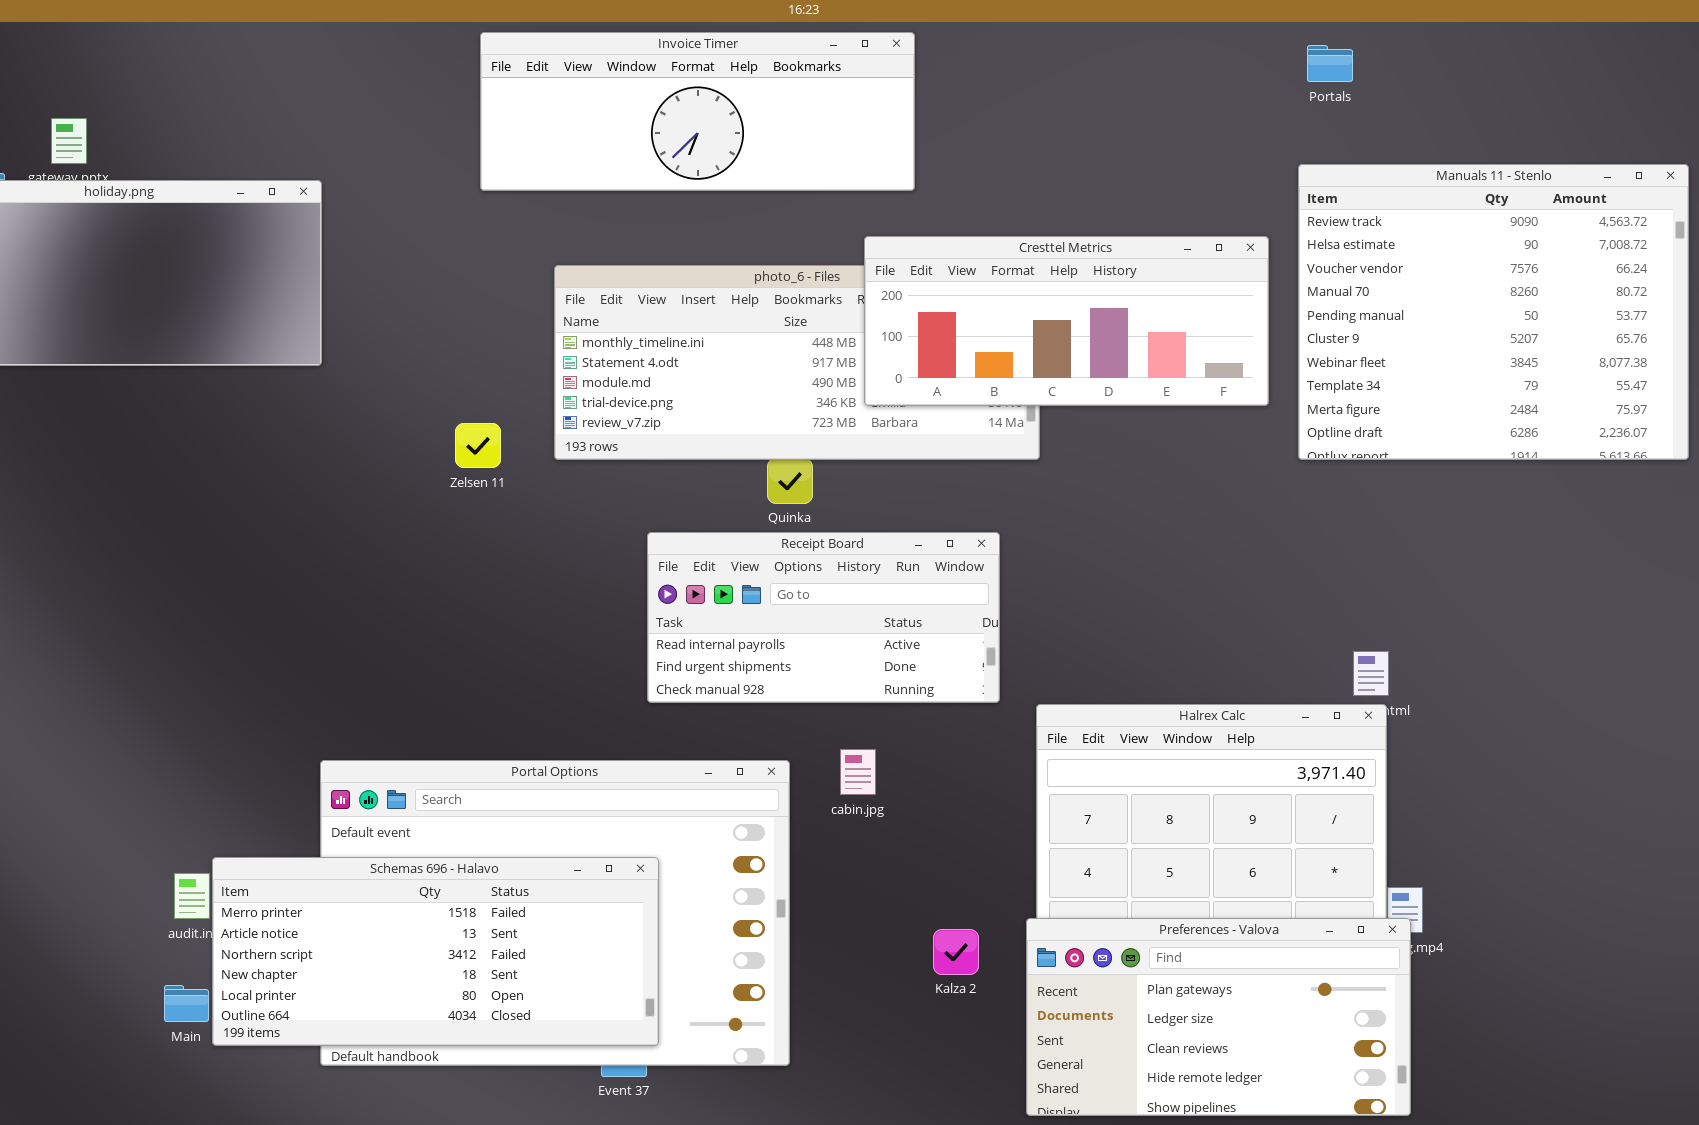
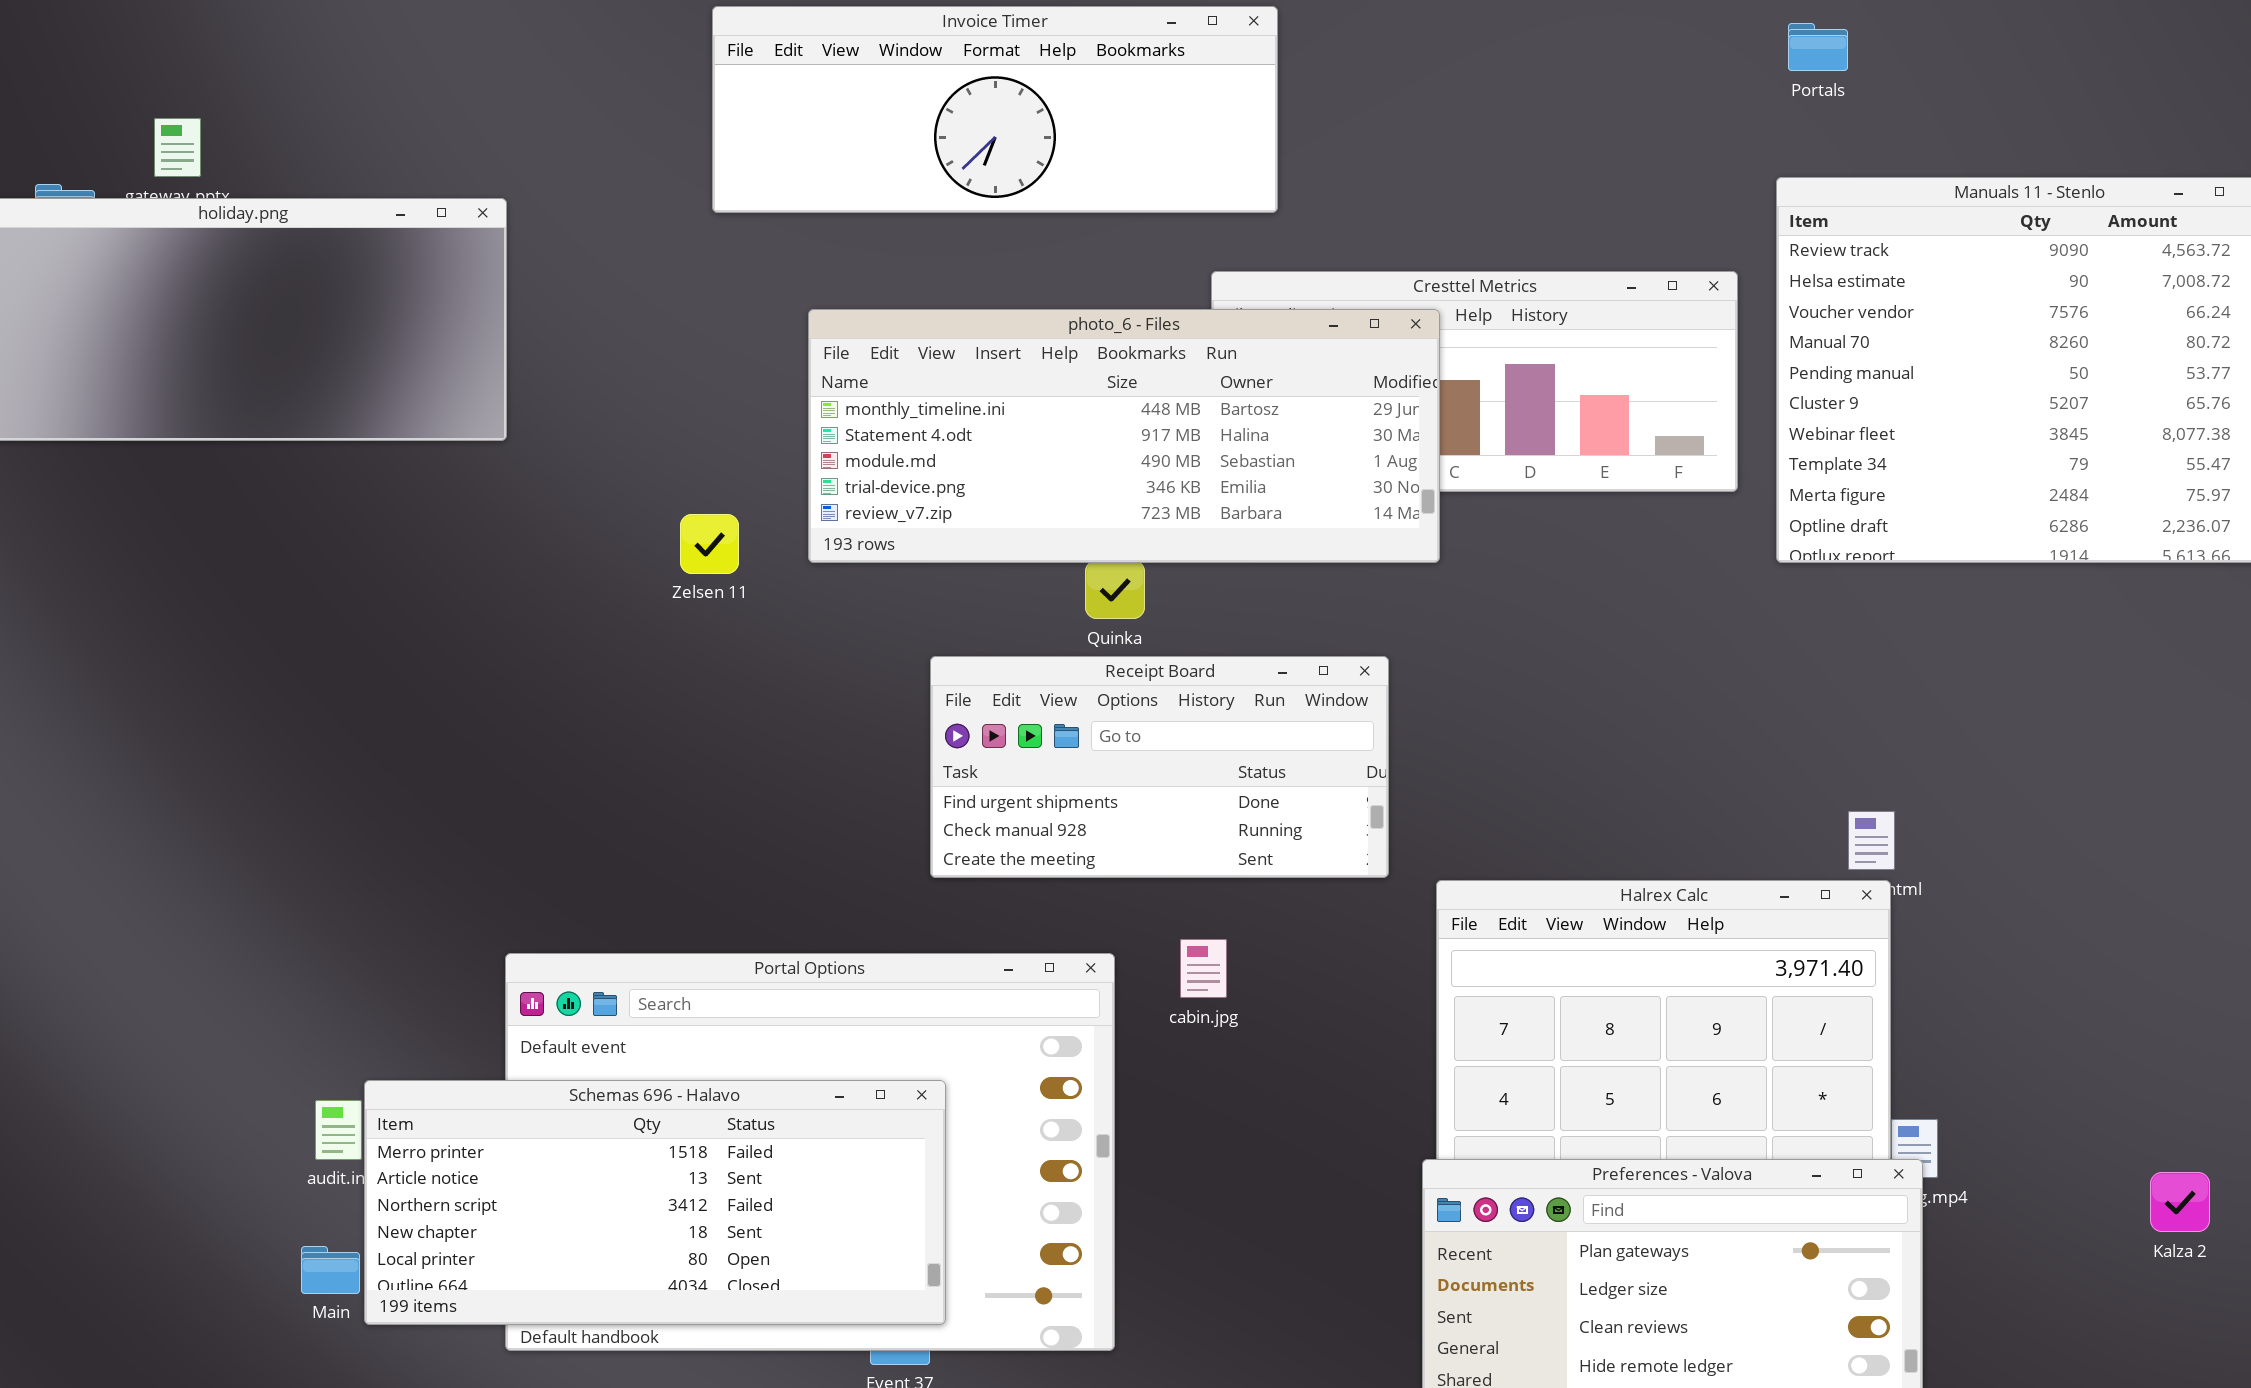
photo_6 - Files: [554,265,1040,460] -> [808,309,1440,563], raised
Receipt Board: [647,532,1000,703] -> [930,656,1389,878], scrolled down 1 row
Kalza 2: [933,929,979,975] -> [2150,1172,2210,1232], moved

